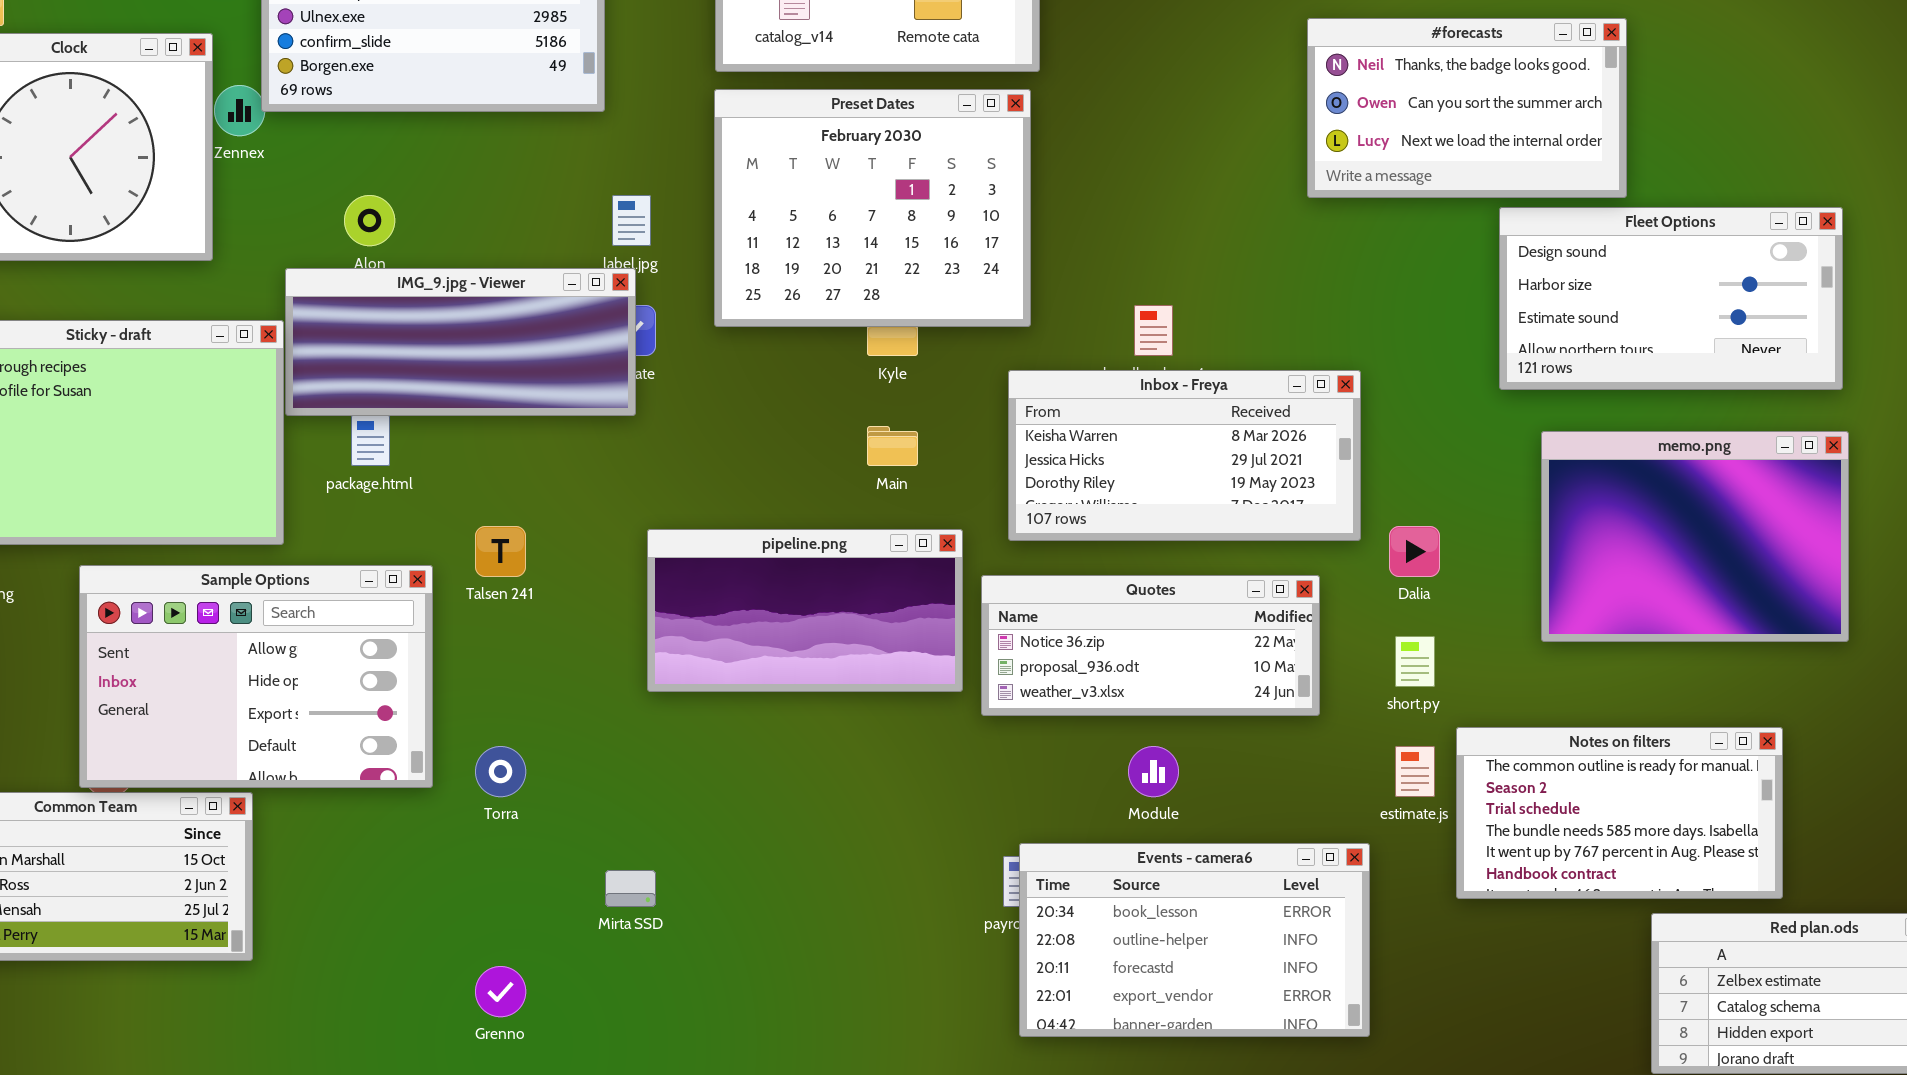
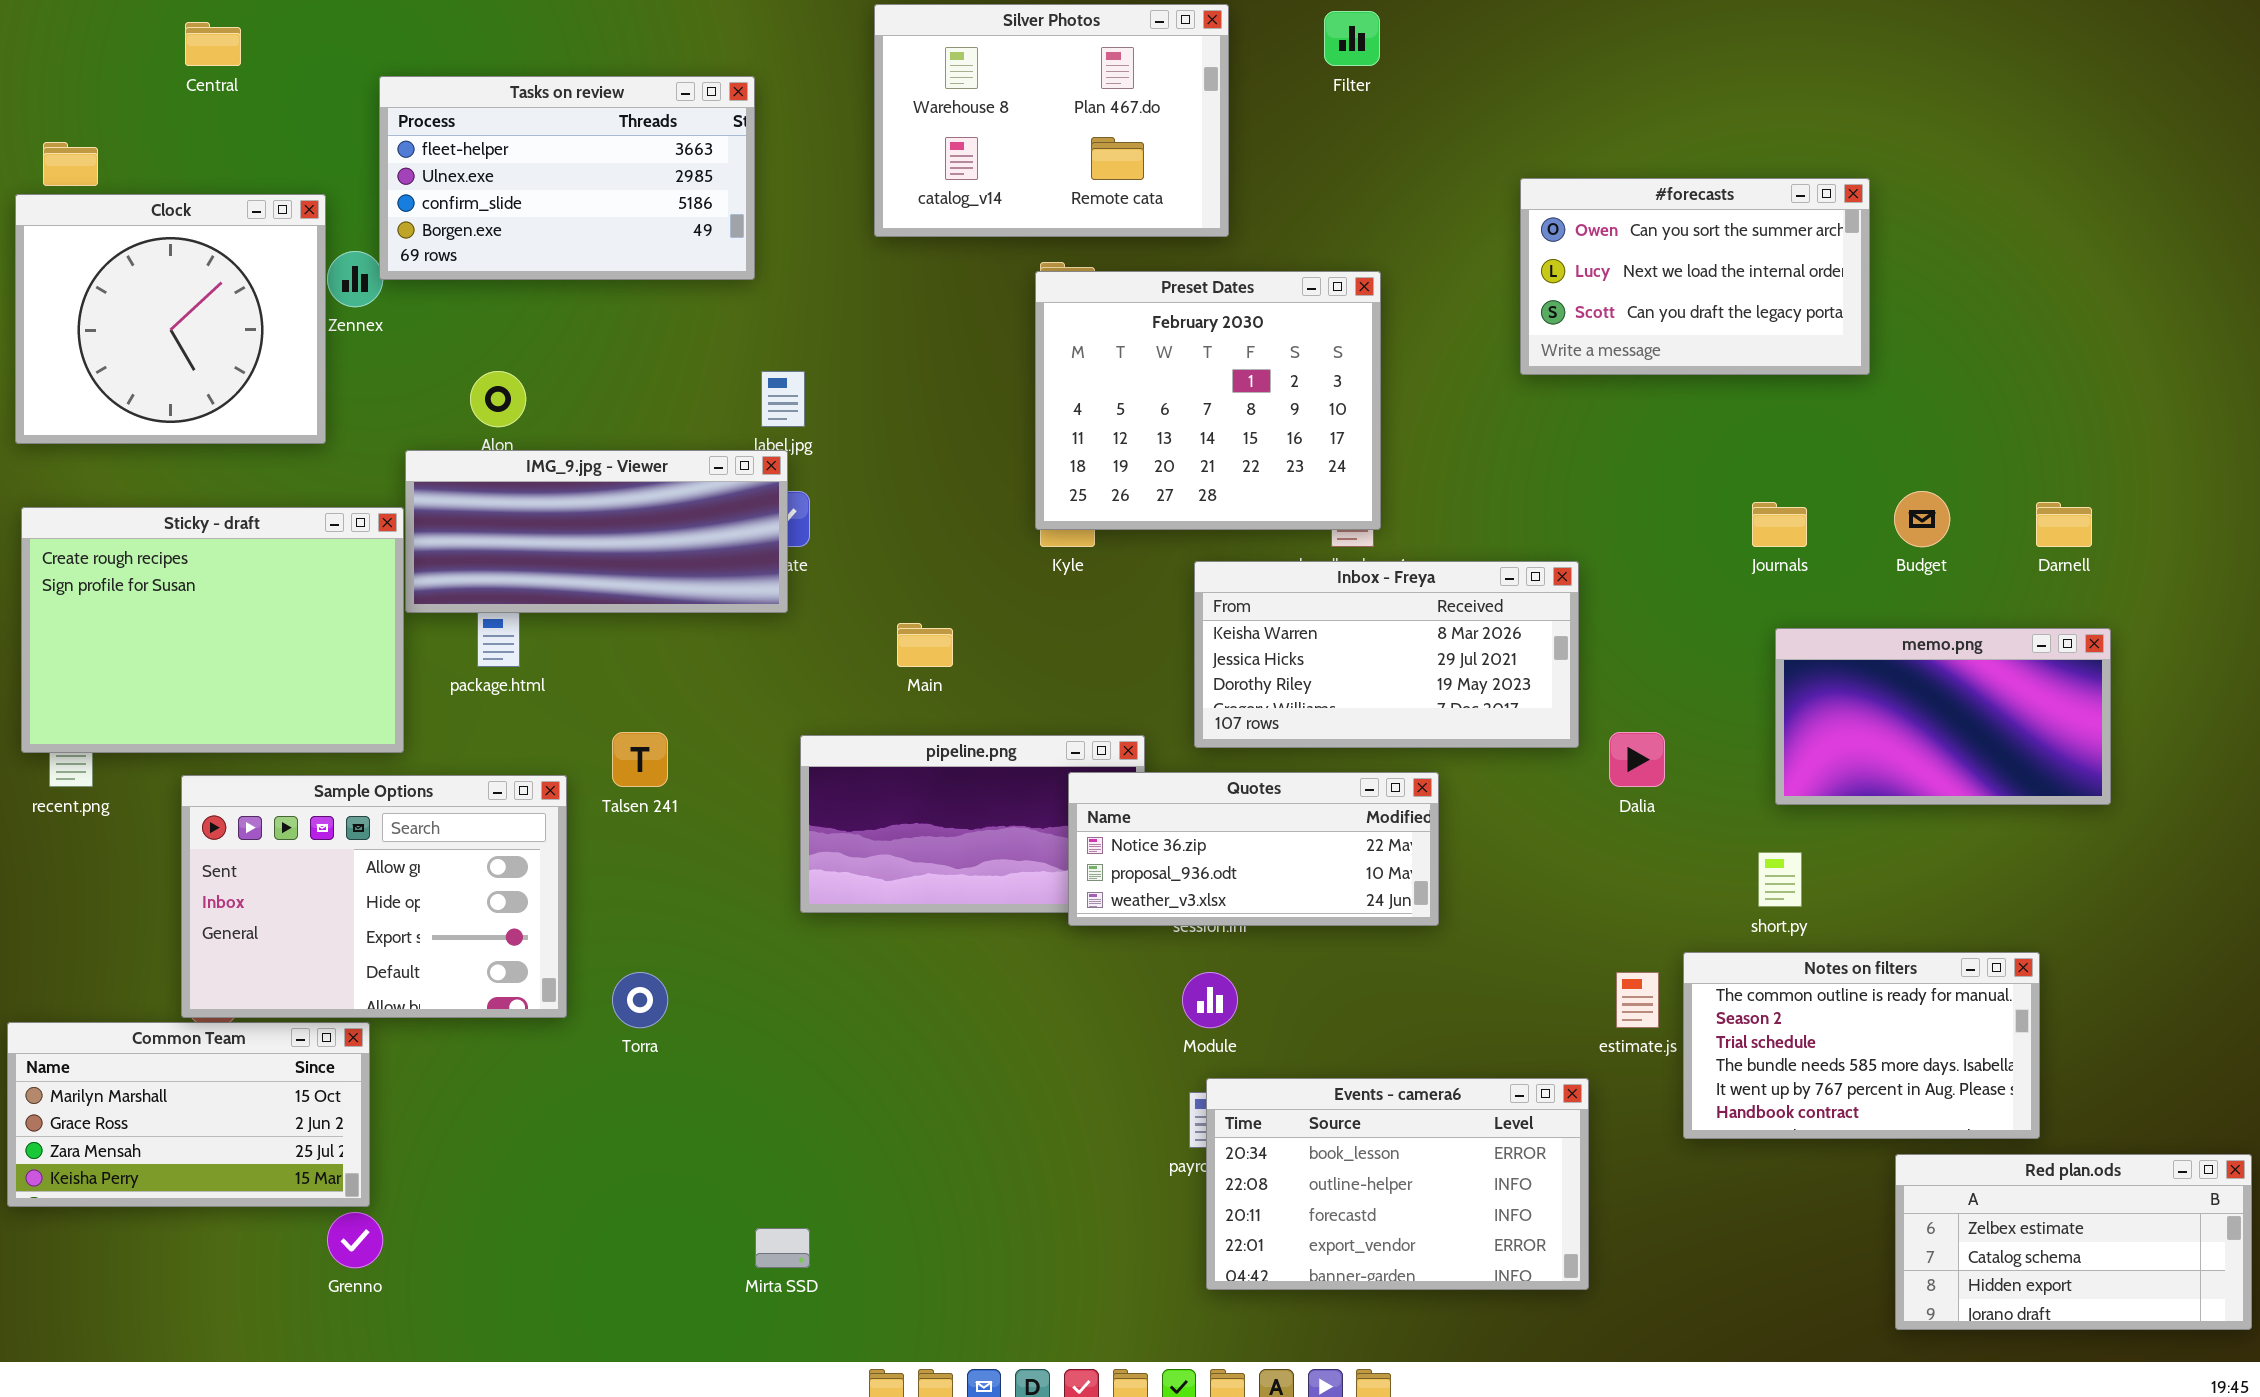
#forecasts: [1307,18,1627,198] -> [1520,178,1870,375], scrolled down 1 row
Preset Dates: [714,89,1031,327] -> [1035,271,1381,530], moved
Fleet Options: [1499,207,1843,390] -> none, closed
Main: [867,426,918,466] -> [897,623,953,667], moved
memo.png: [1541,431,1849,642] -> [1775,628,2111,805], resized
Quotes: [981,575,1320,716] -> [1068,772,1439,926], moved
short.py: [1395,636,1435,687] -> [1758,852,1802,907], moved
Module: [1128,746,1179,797] -> [1182,972,1238,1028], moved
Mirta SSD: [605,870,656,907] -> [755,1228,810,1268], moved
Grenno: [475,966,526,1017] -> [327,1212,383,1268], moved

